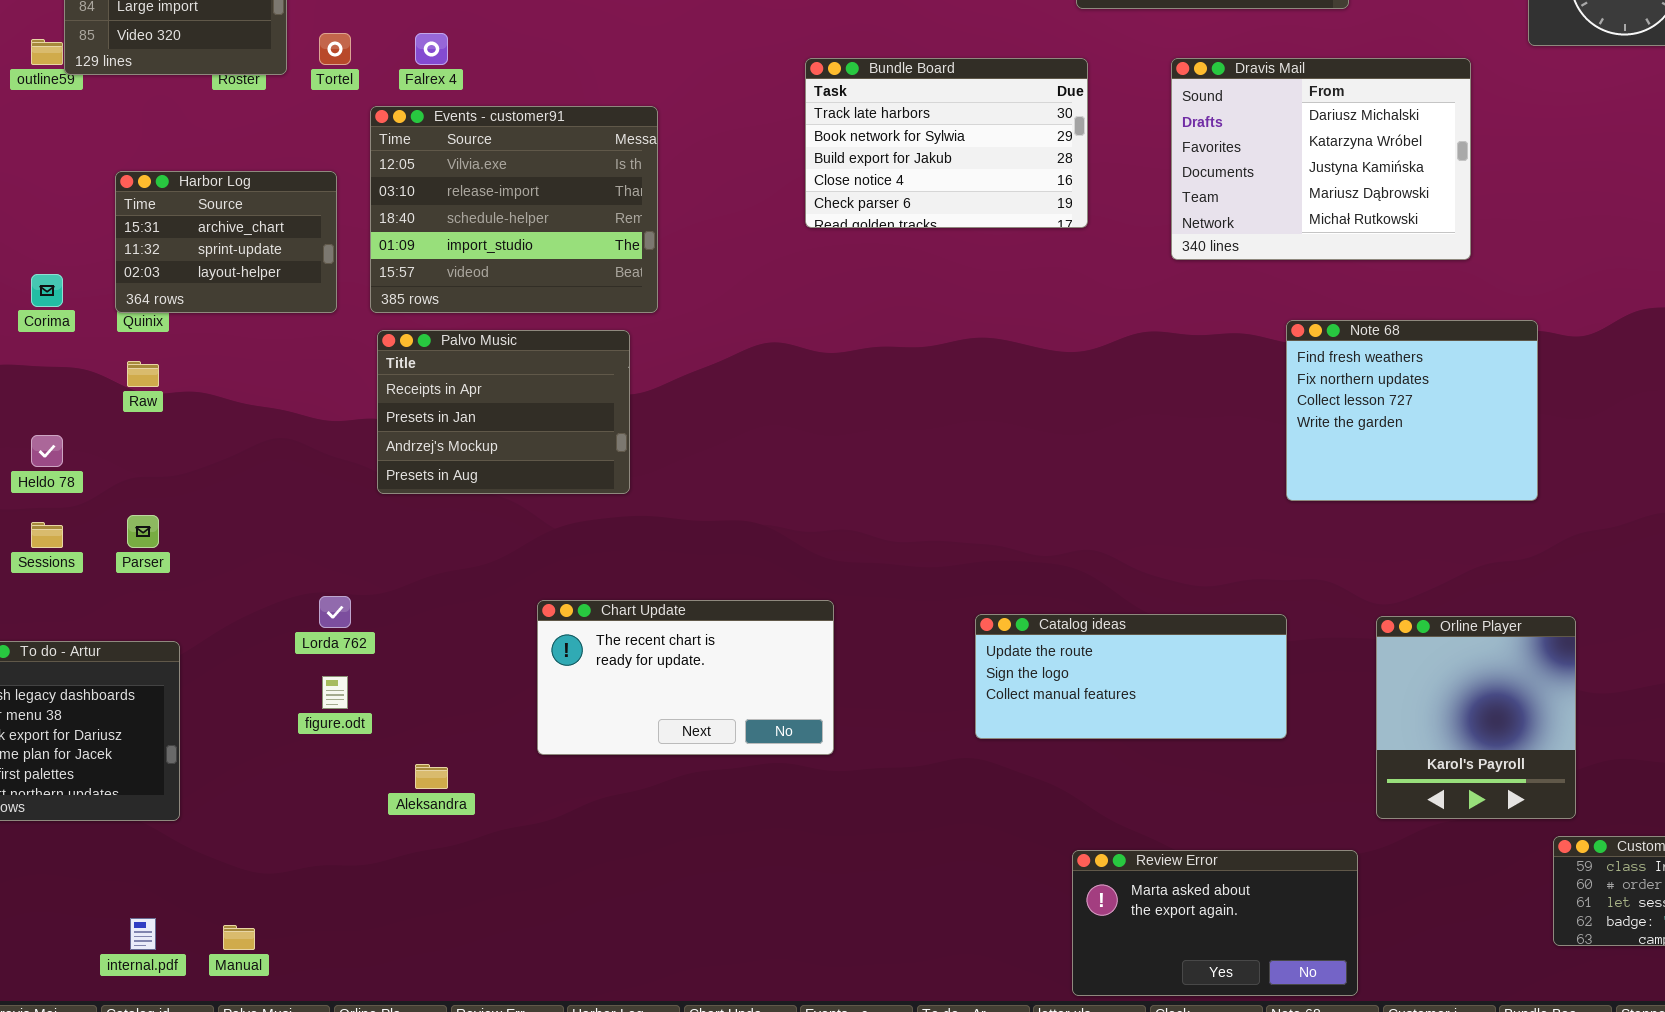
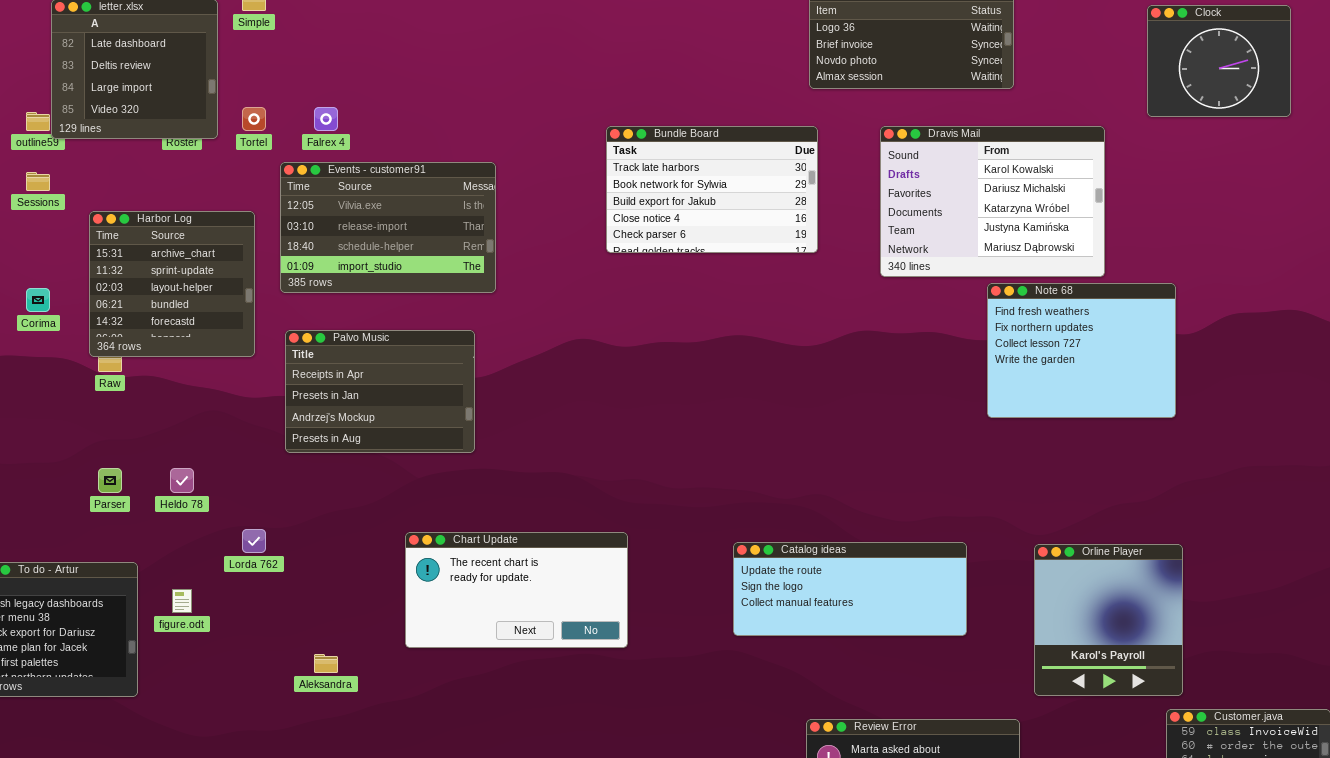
Dravis Mail: [1171,58,1471,260] -> [880,126,1105,277], scrolled up 1 row
Events - customer91: [370,106,658,313] -> [280,162,496,293], resized
Harbor Log: [115,171,337,313] -> [89,211,255,357], resized
Note 68: [1286,320,1538,501] -> [987,283,1176,418], moved
Heldo 78: [31,435,63,467] -> [170,468,194,493], moved
Sessions: [31,522,63,548] -> [26,172,50,191], moved
figure.odt: [322,676,348,709] -> [172,589,192,613], moved

